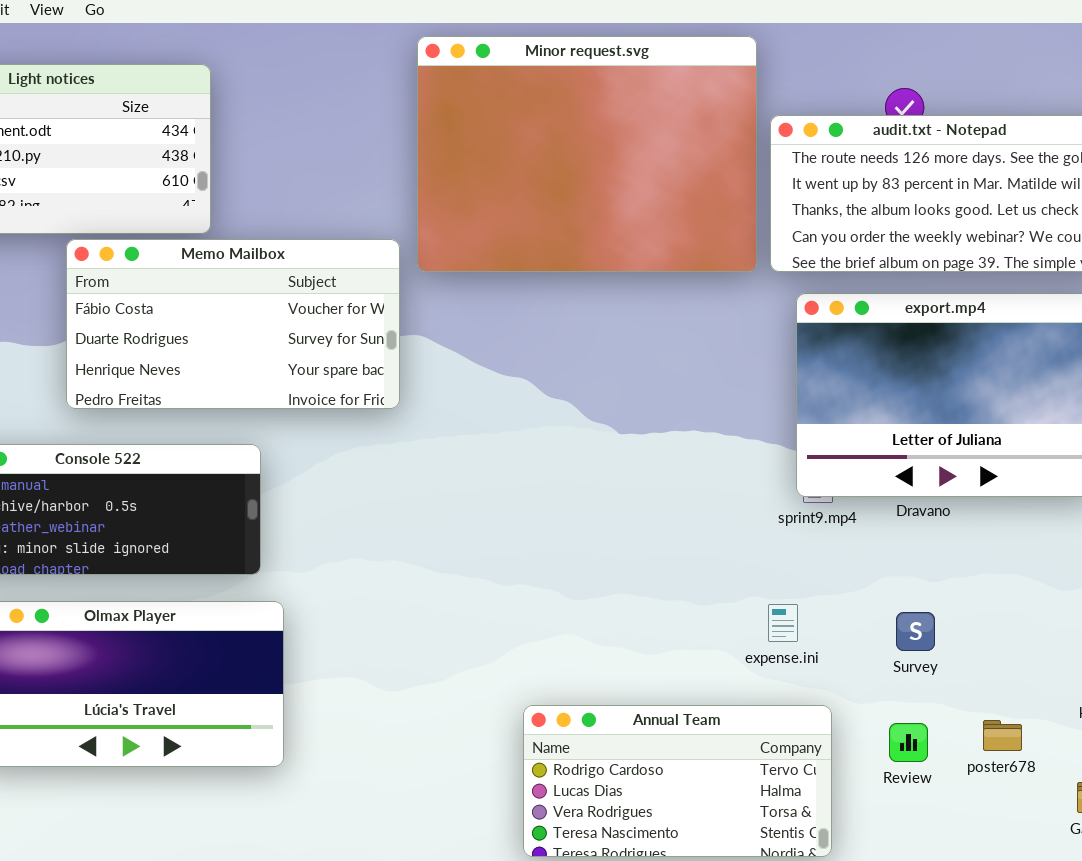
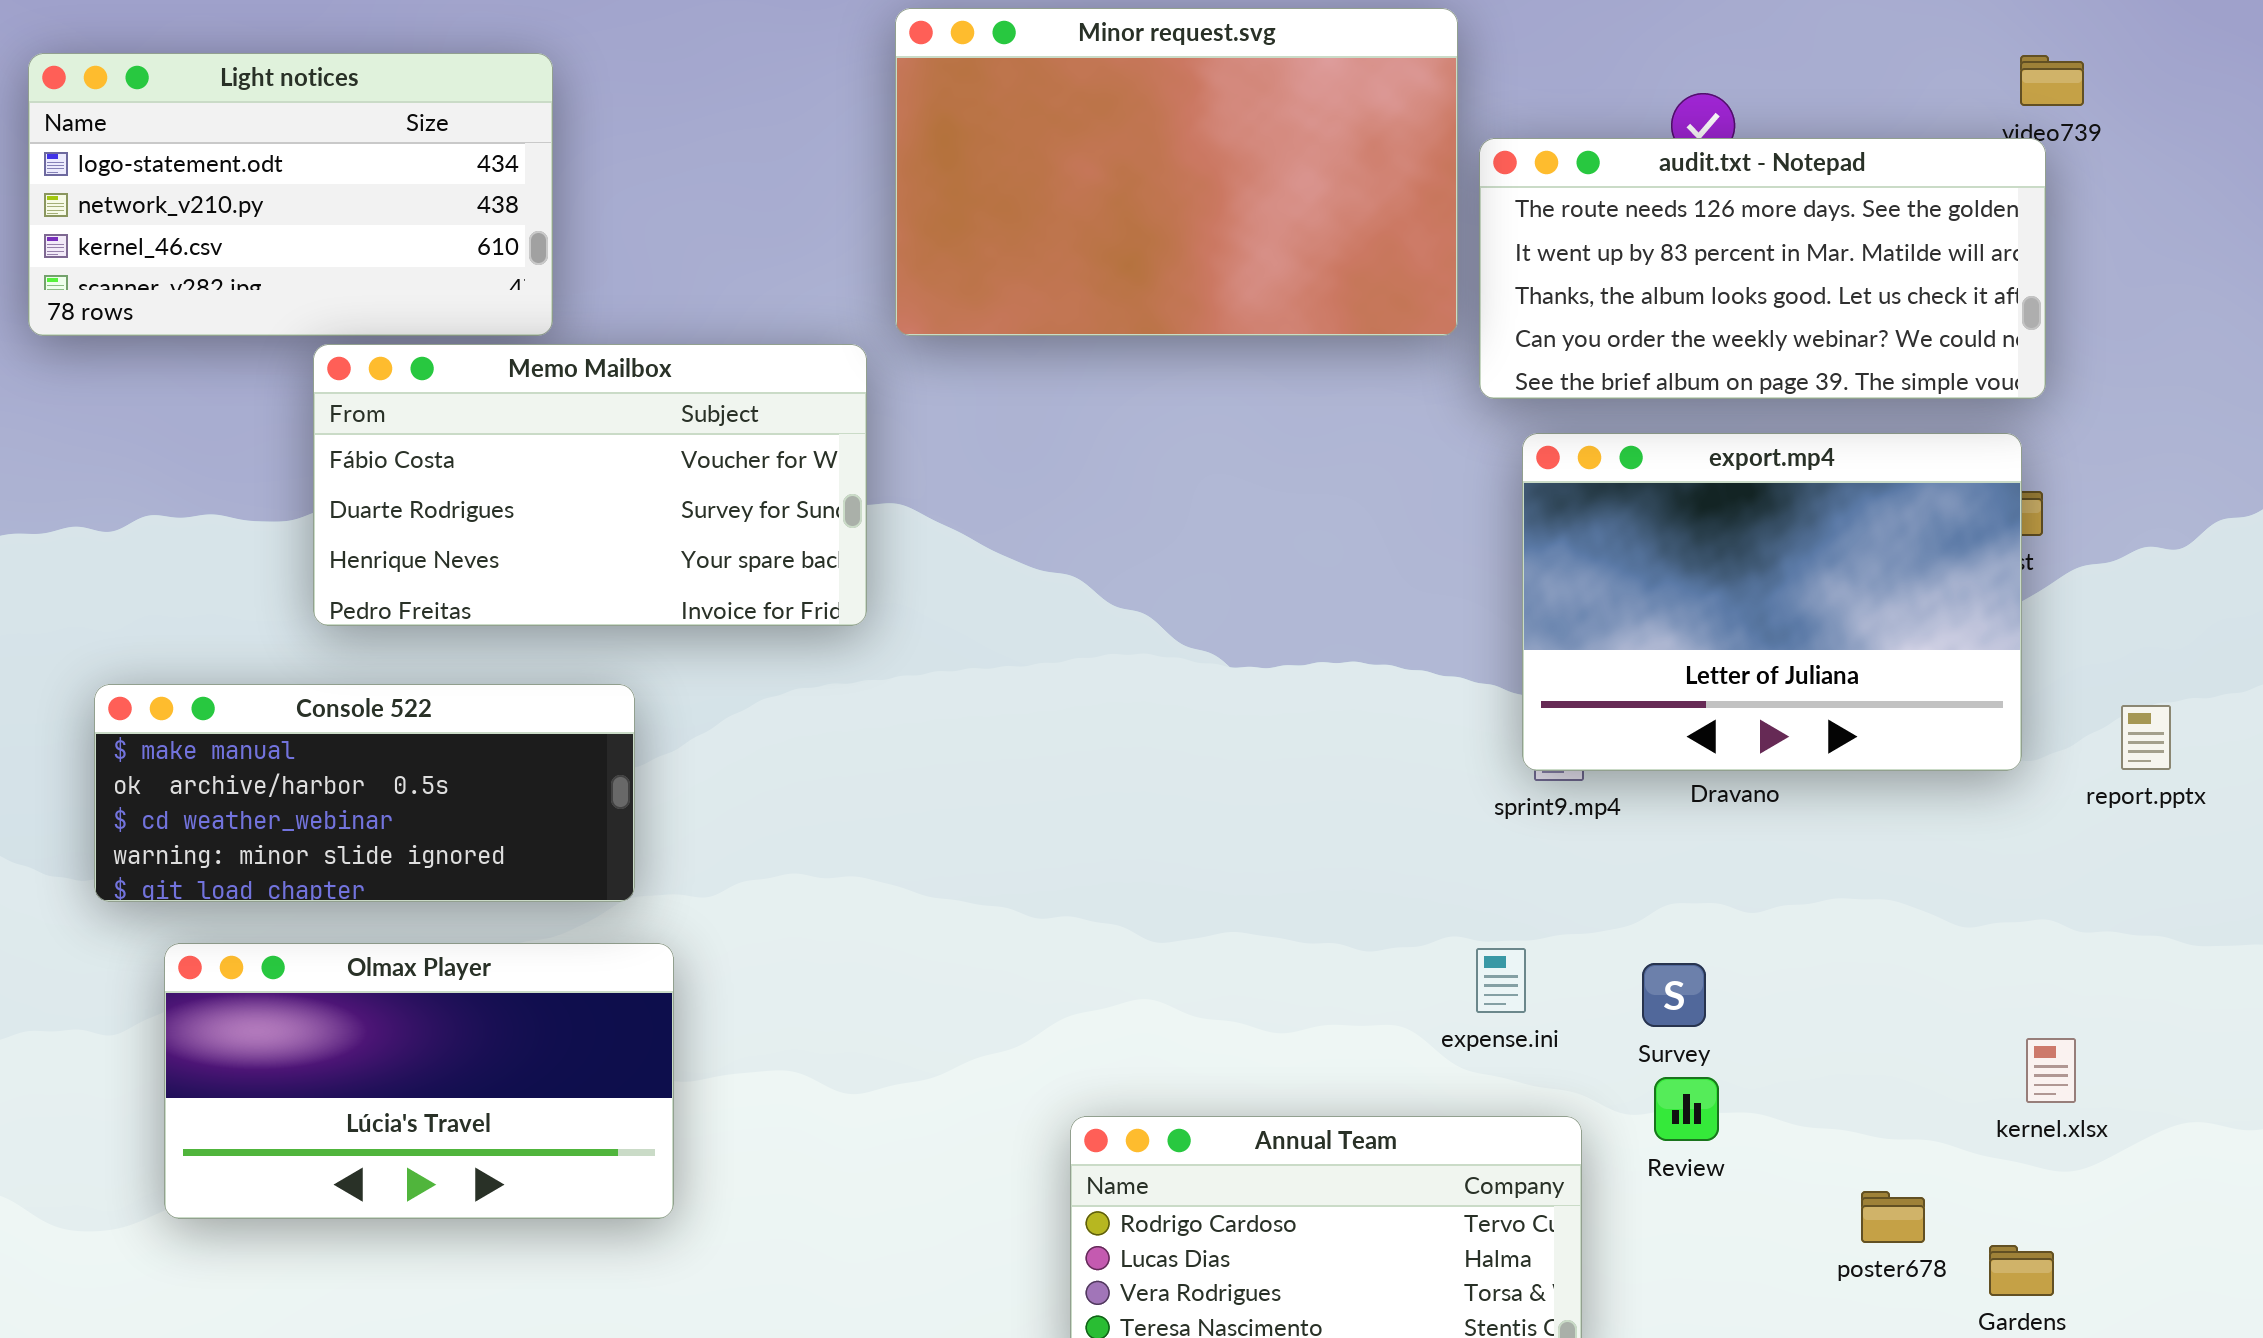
Minor request.svg: [417,36,757,272] -> [895,8,1458,336], resized
Survey: [896,612,935,651] -> [1642,963,1706,1027], moved
poster678: [983,720,1022,751] -> [1861,1191,1925,1243], moved
Review: [889,723,928,762] -> [1654,1077,1719,1141], moved

